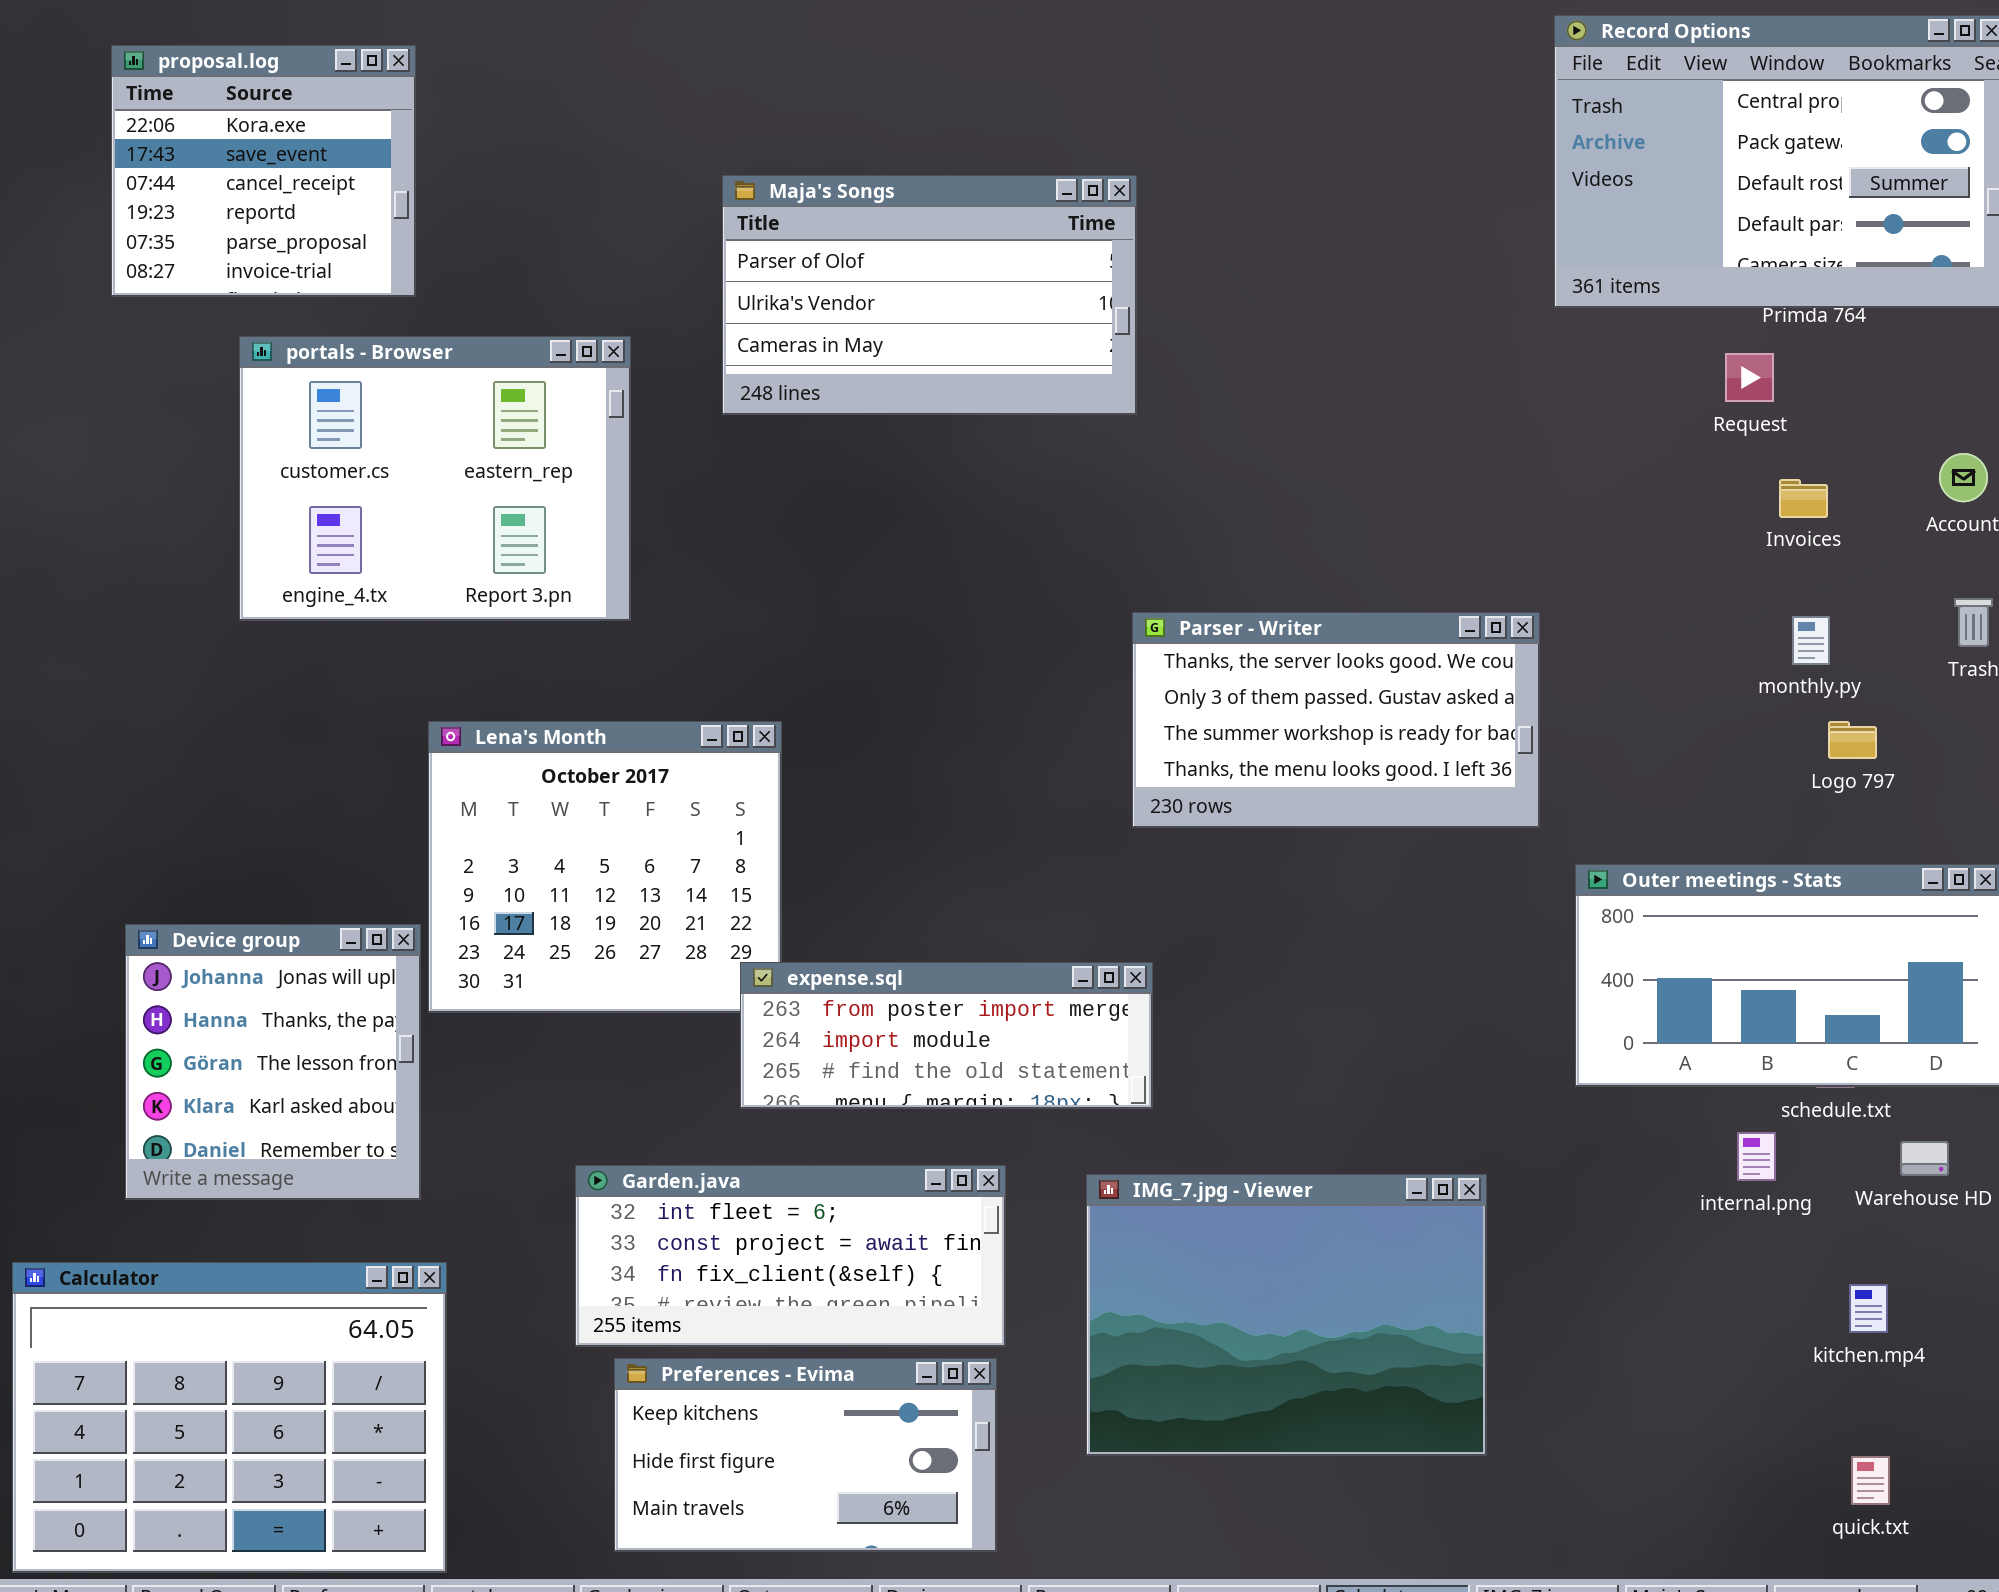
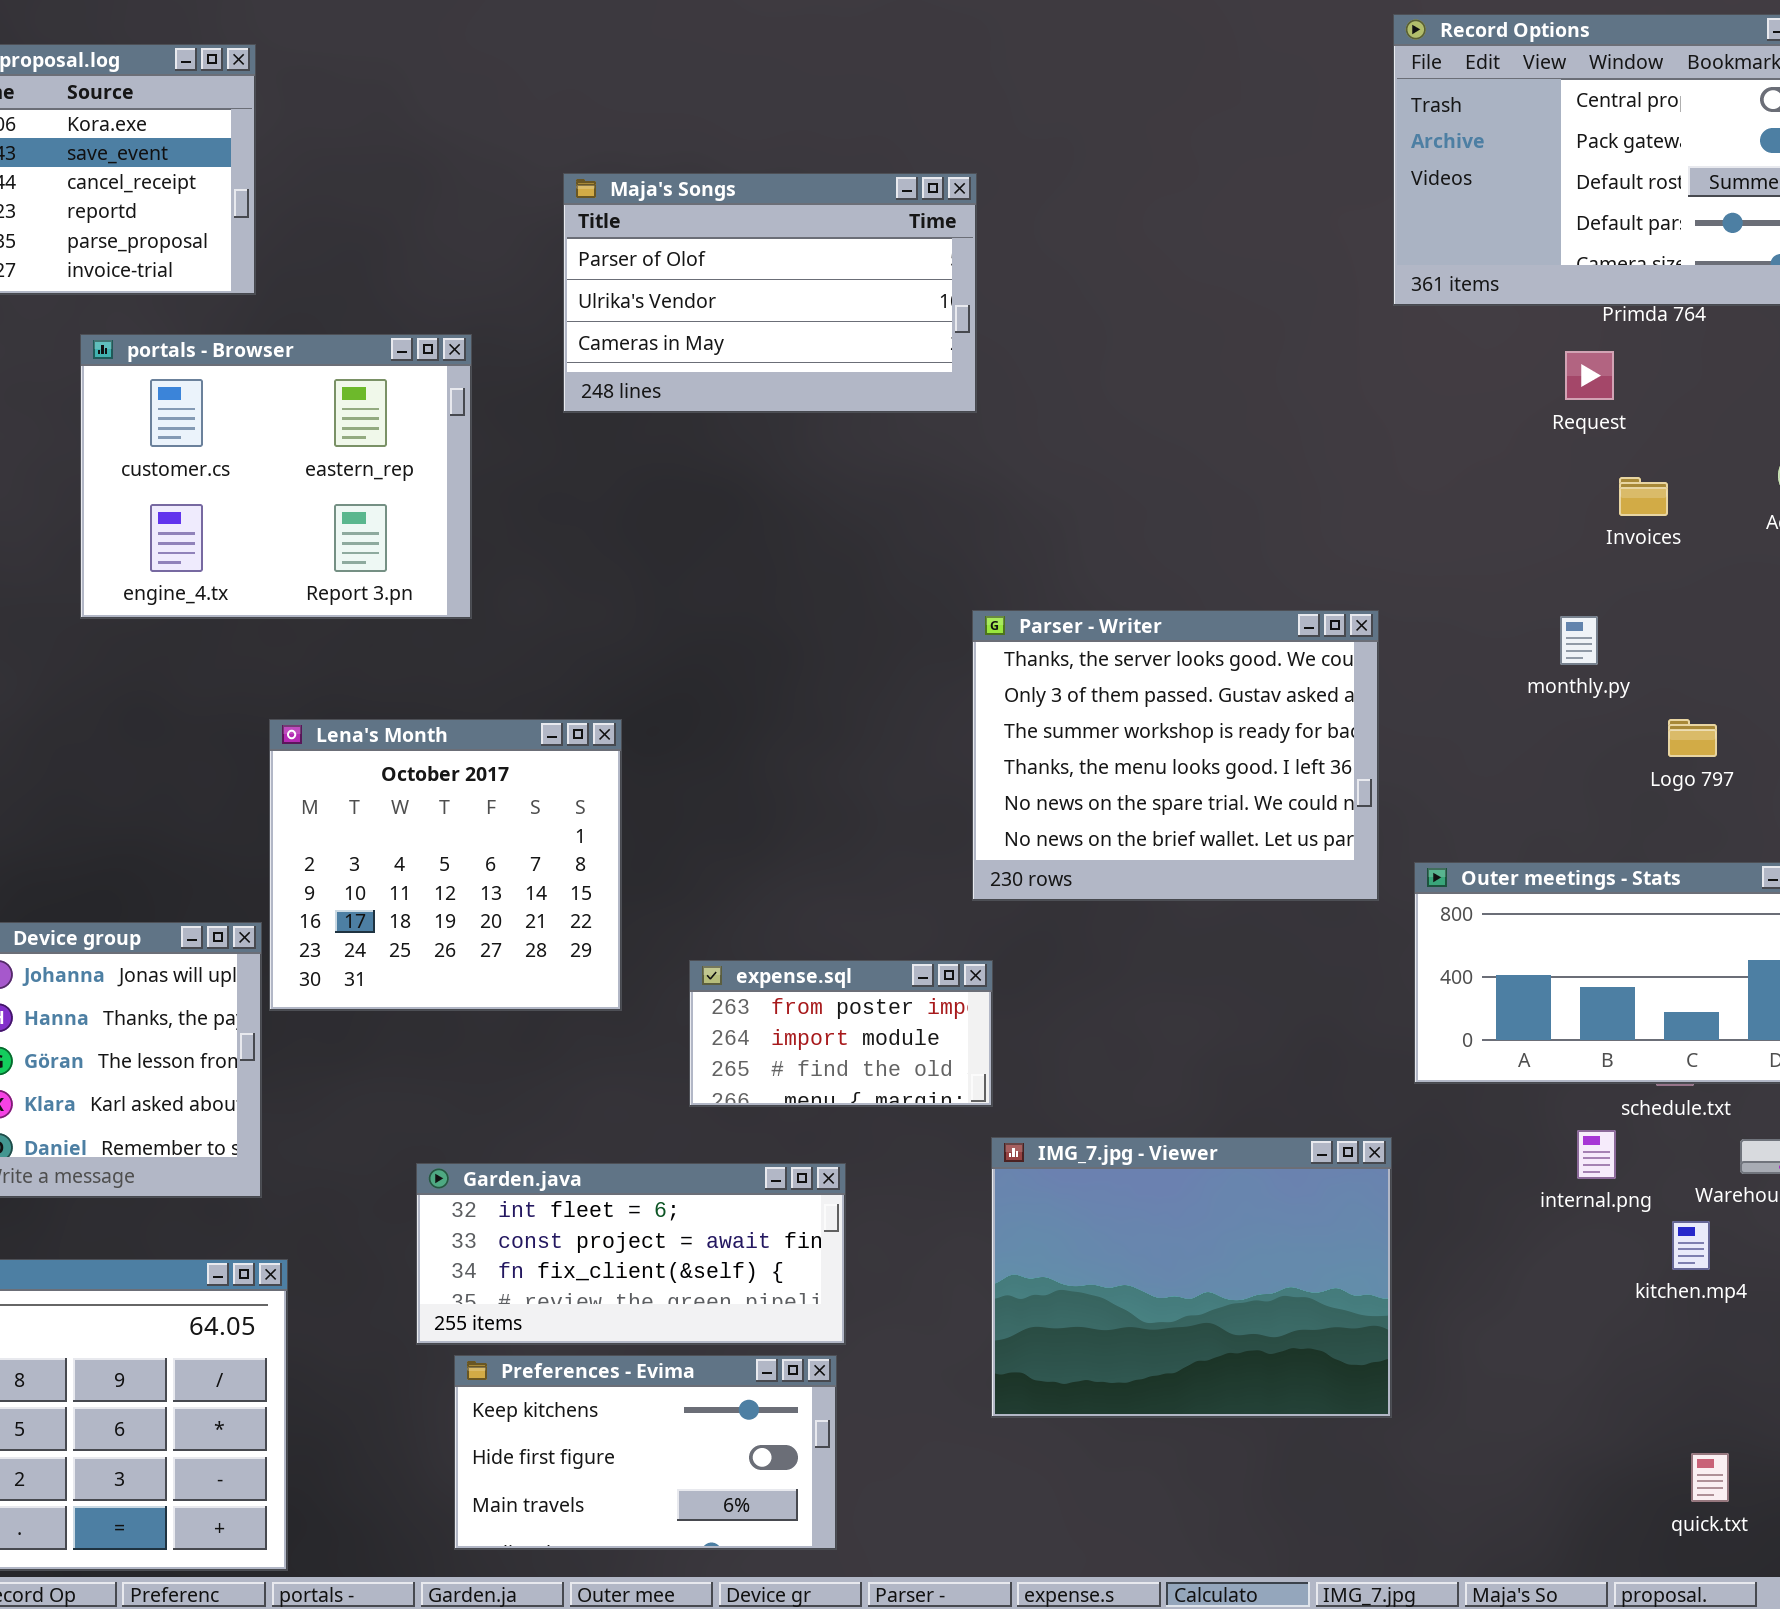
Parser - Writer: [1132,612,1540,828] -> [972,610,1379,901], resized
monthly.py: [1792,616,1830,665] -> [1560,616,1598,665], moved
expense.sql: [740,962,1153,1109] -> [689,960,993,1107], resized
IMG_7.jpg - Viewer: [1086,1174,1487,1456] -> [991,1137,1392,1418], moved
kitchen.mp4: [1849,1284,1888,1333] -> [1672,1221,1710,1270], moved

